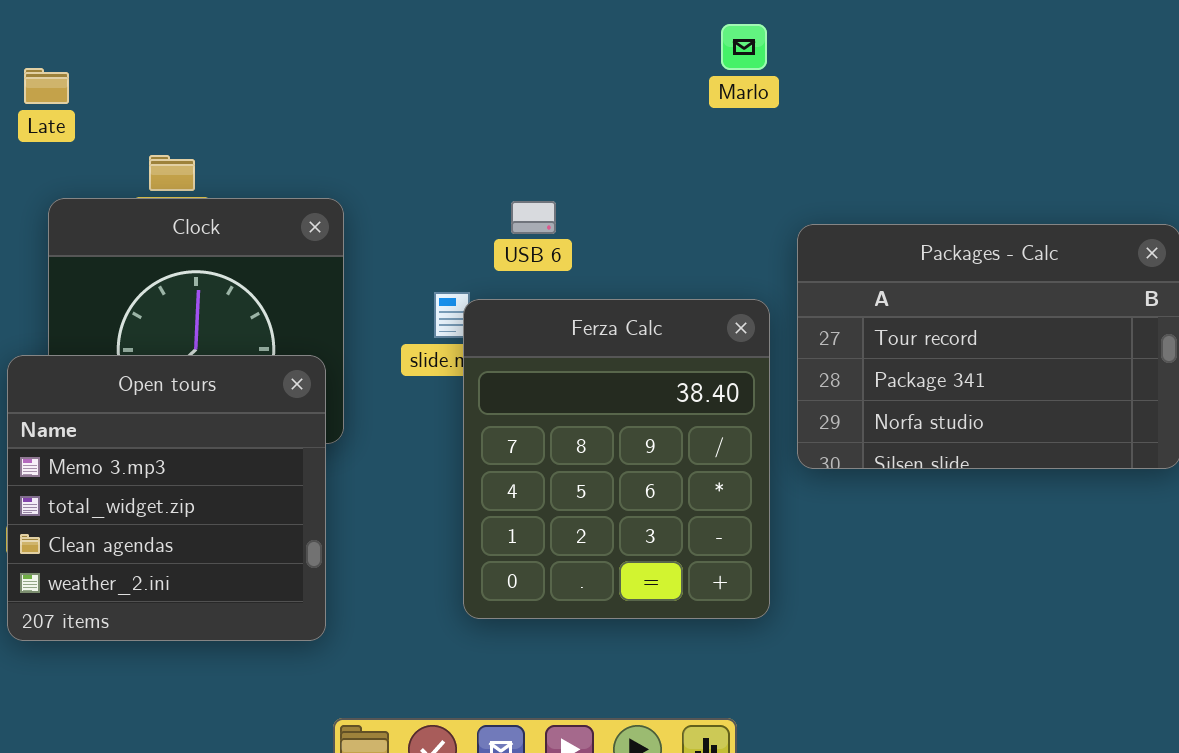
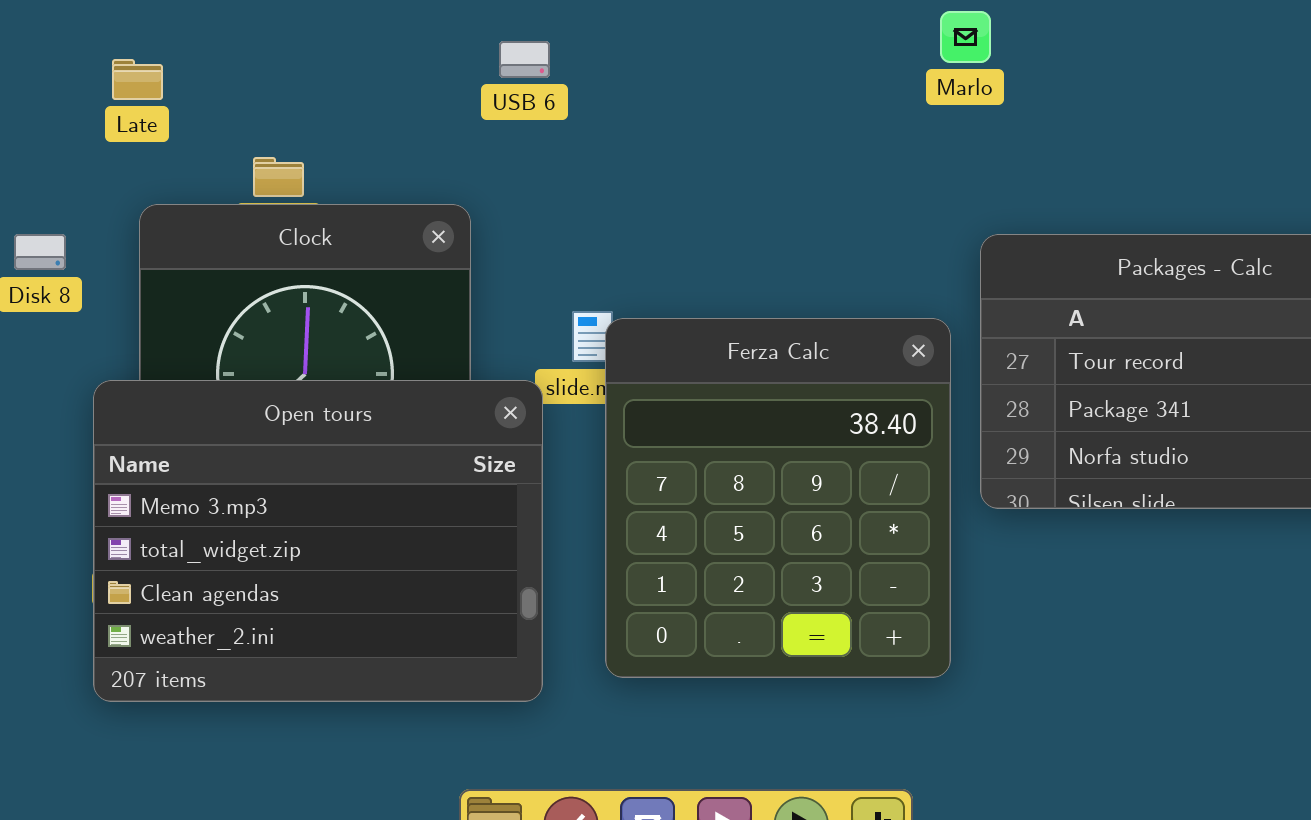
Marlo: [721,24,767,70] -> [940,11,991,63], moved
USB 6: [511,201,556,234] -> [499,41,550,78], moved
Open tours: [7,355,326,641] -> [93,380,543,702], resized

